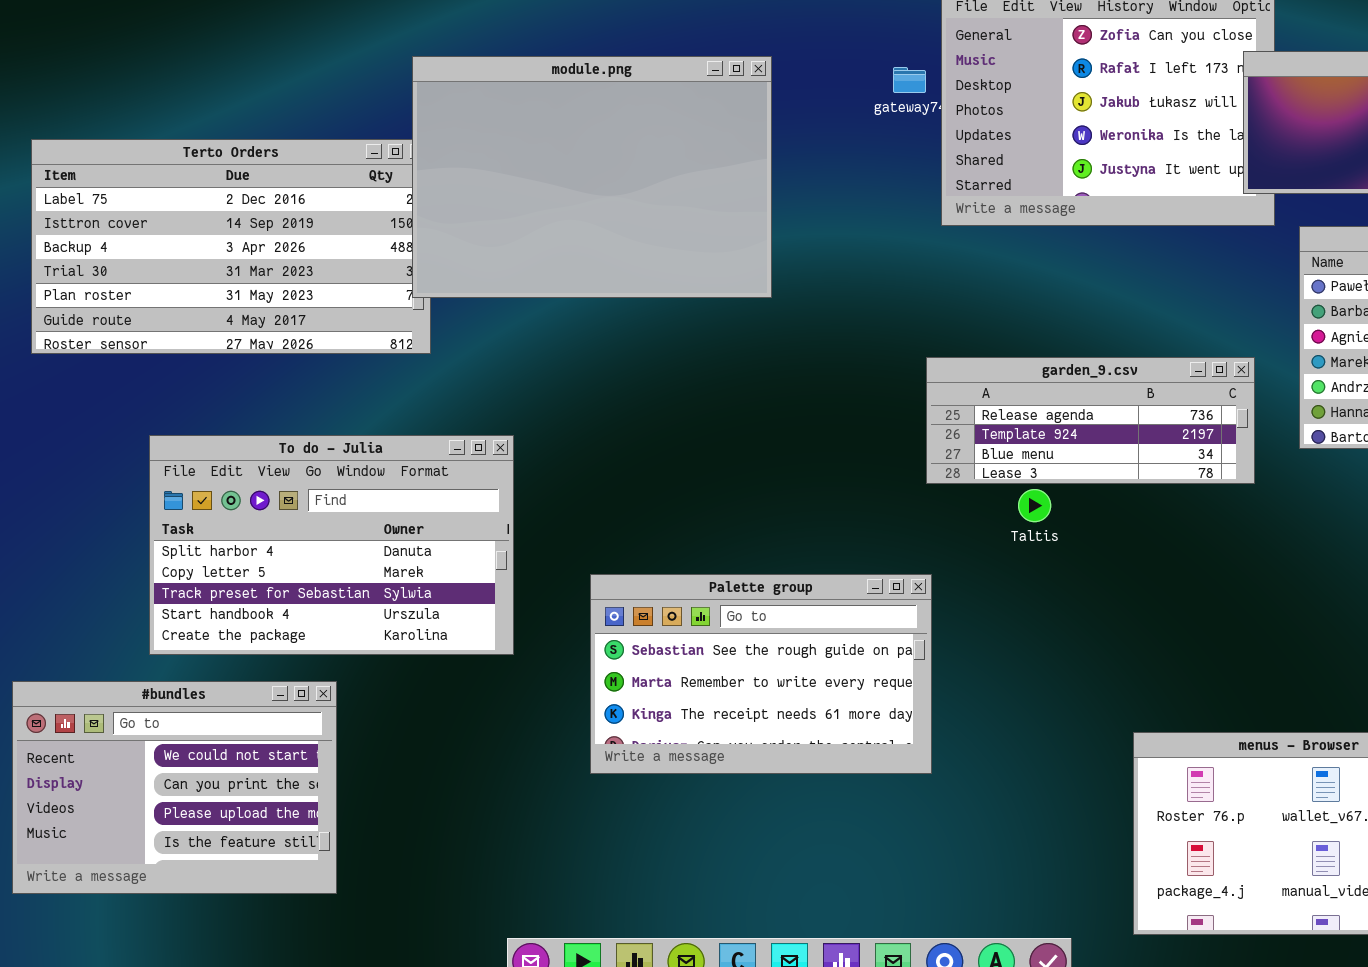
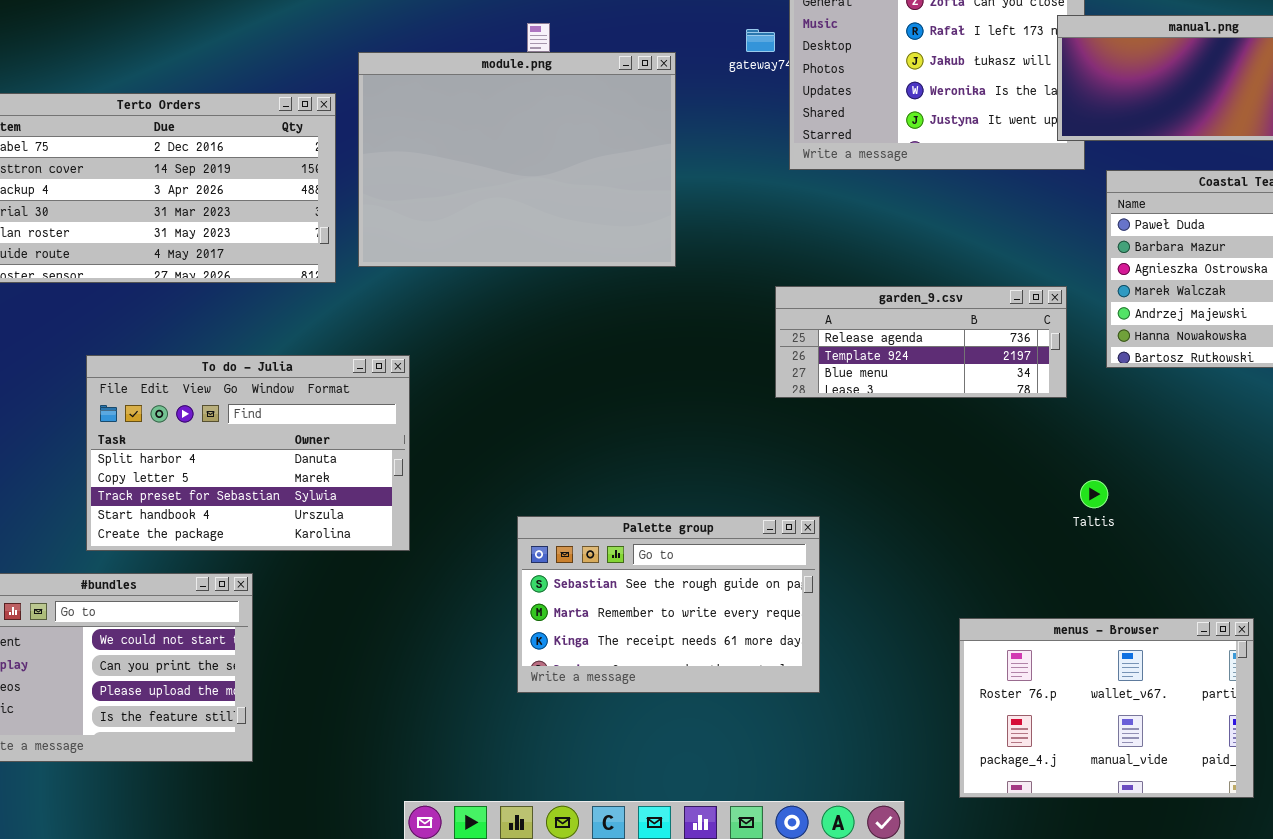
module.png: [412,56,772,298] -> [358,52,676,267], moved
Taltis: [1018,489,1051,522] -> [1080,480,1108,508], moved
Palette group: [590,574,932,774] -> [517,516,820,693], moved

